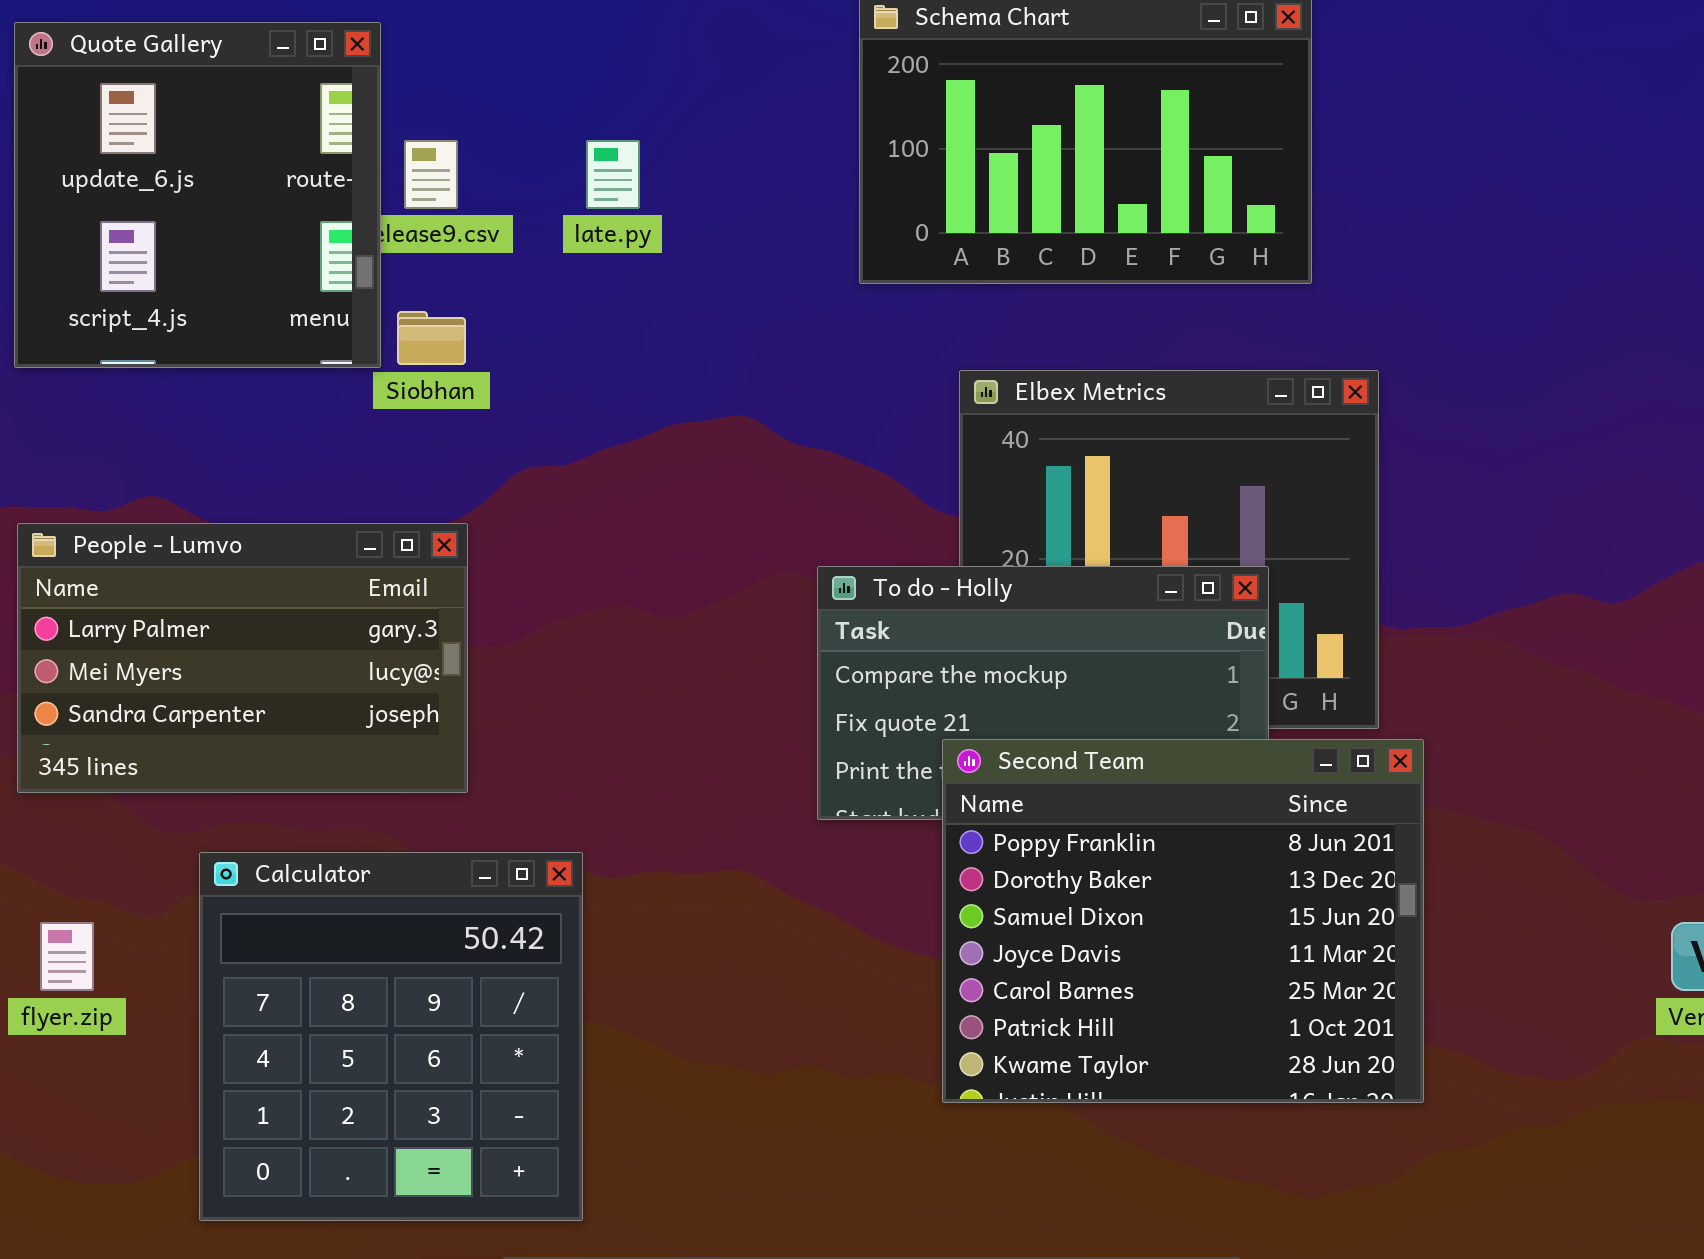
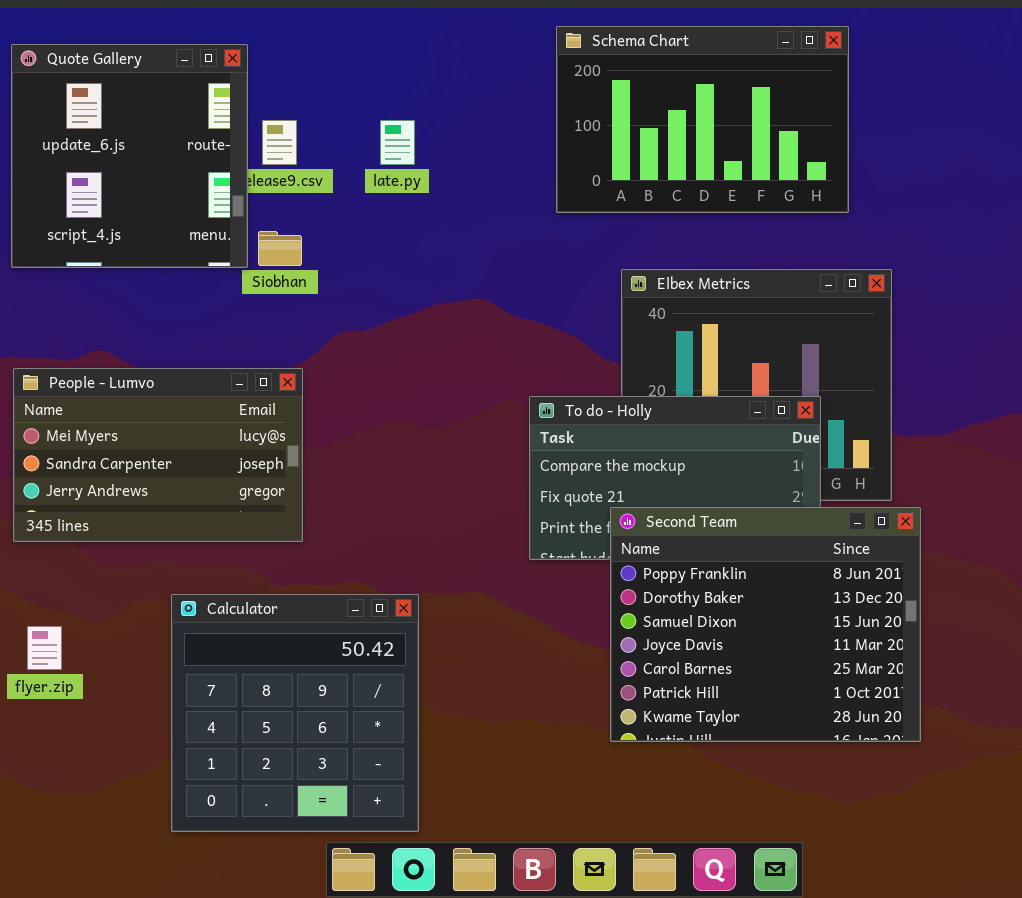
People - Lumvo: [17,523,468,793] -> [13,368,303,542], scrolled down 1 row
Calculator: [199,852,583,1221] -> [171,594,419,832], moved

